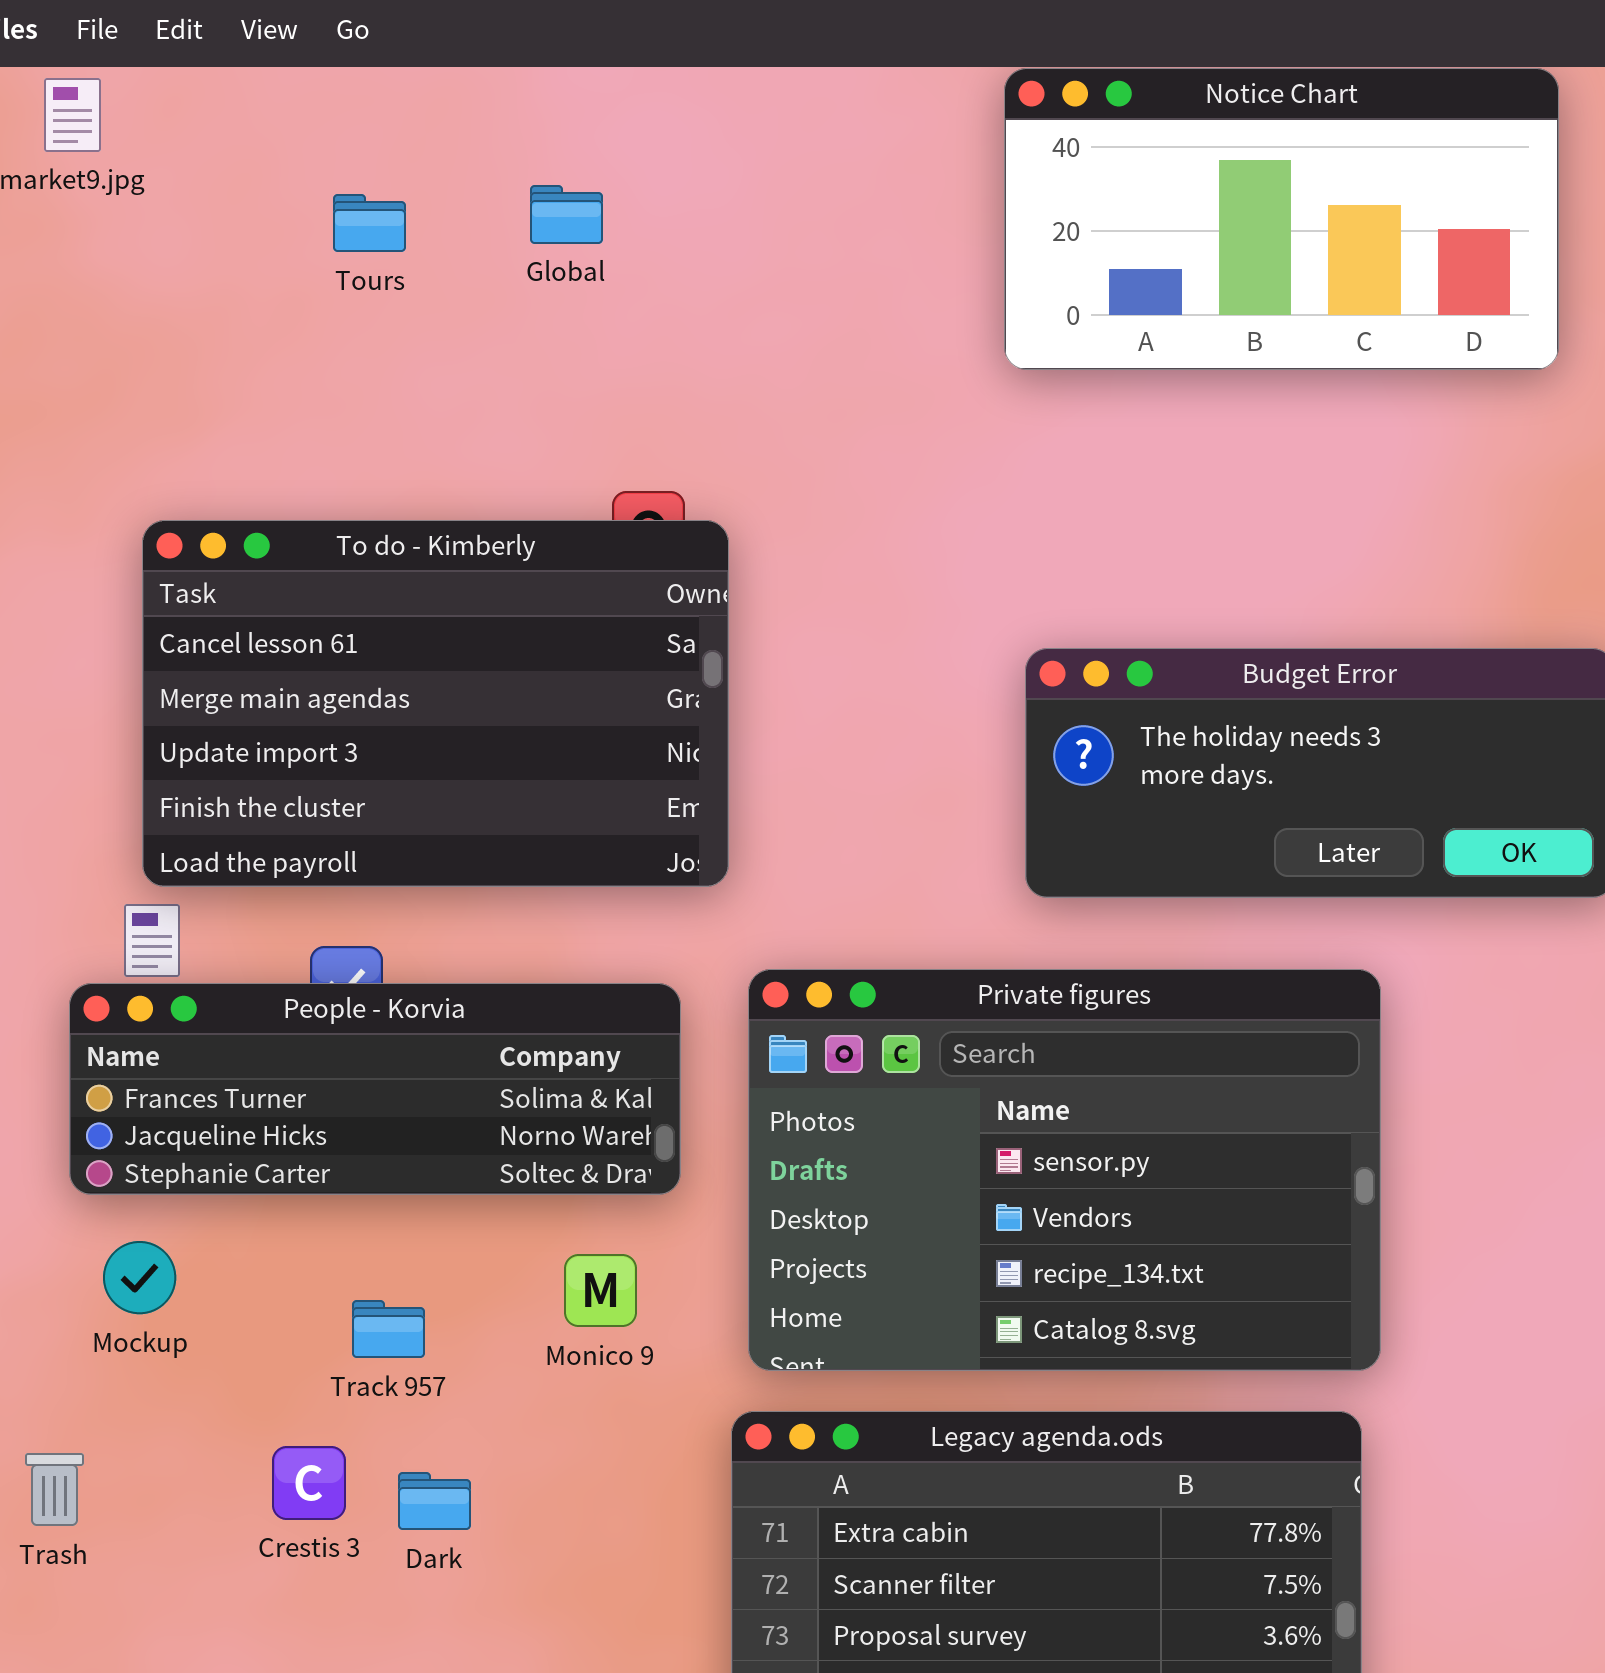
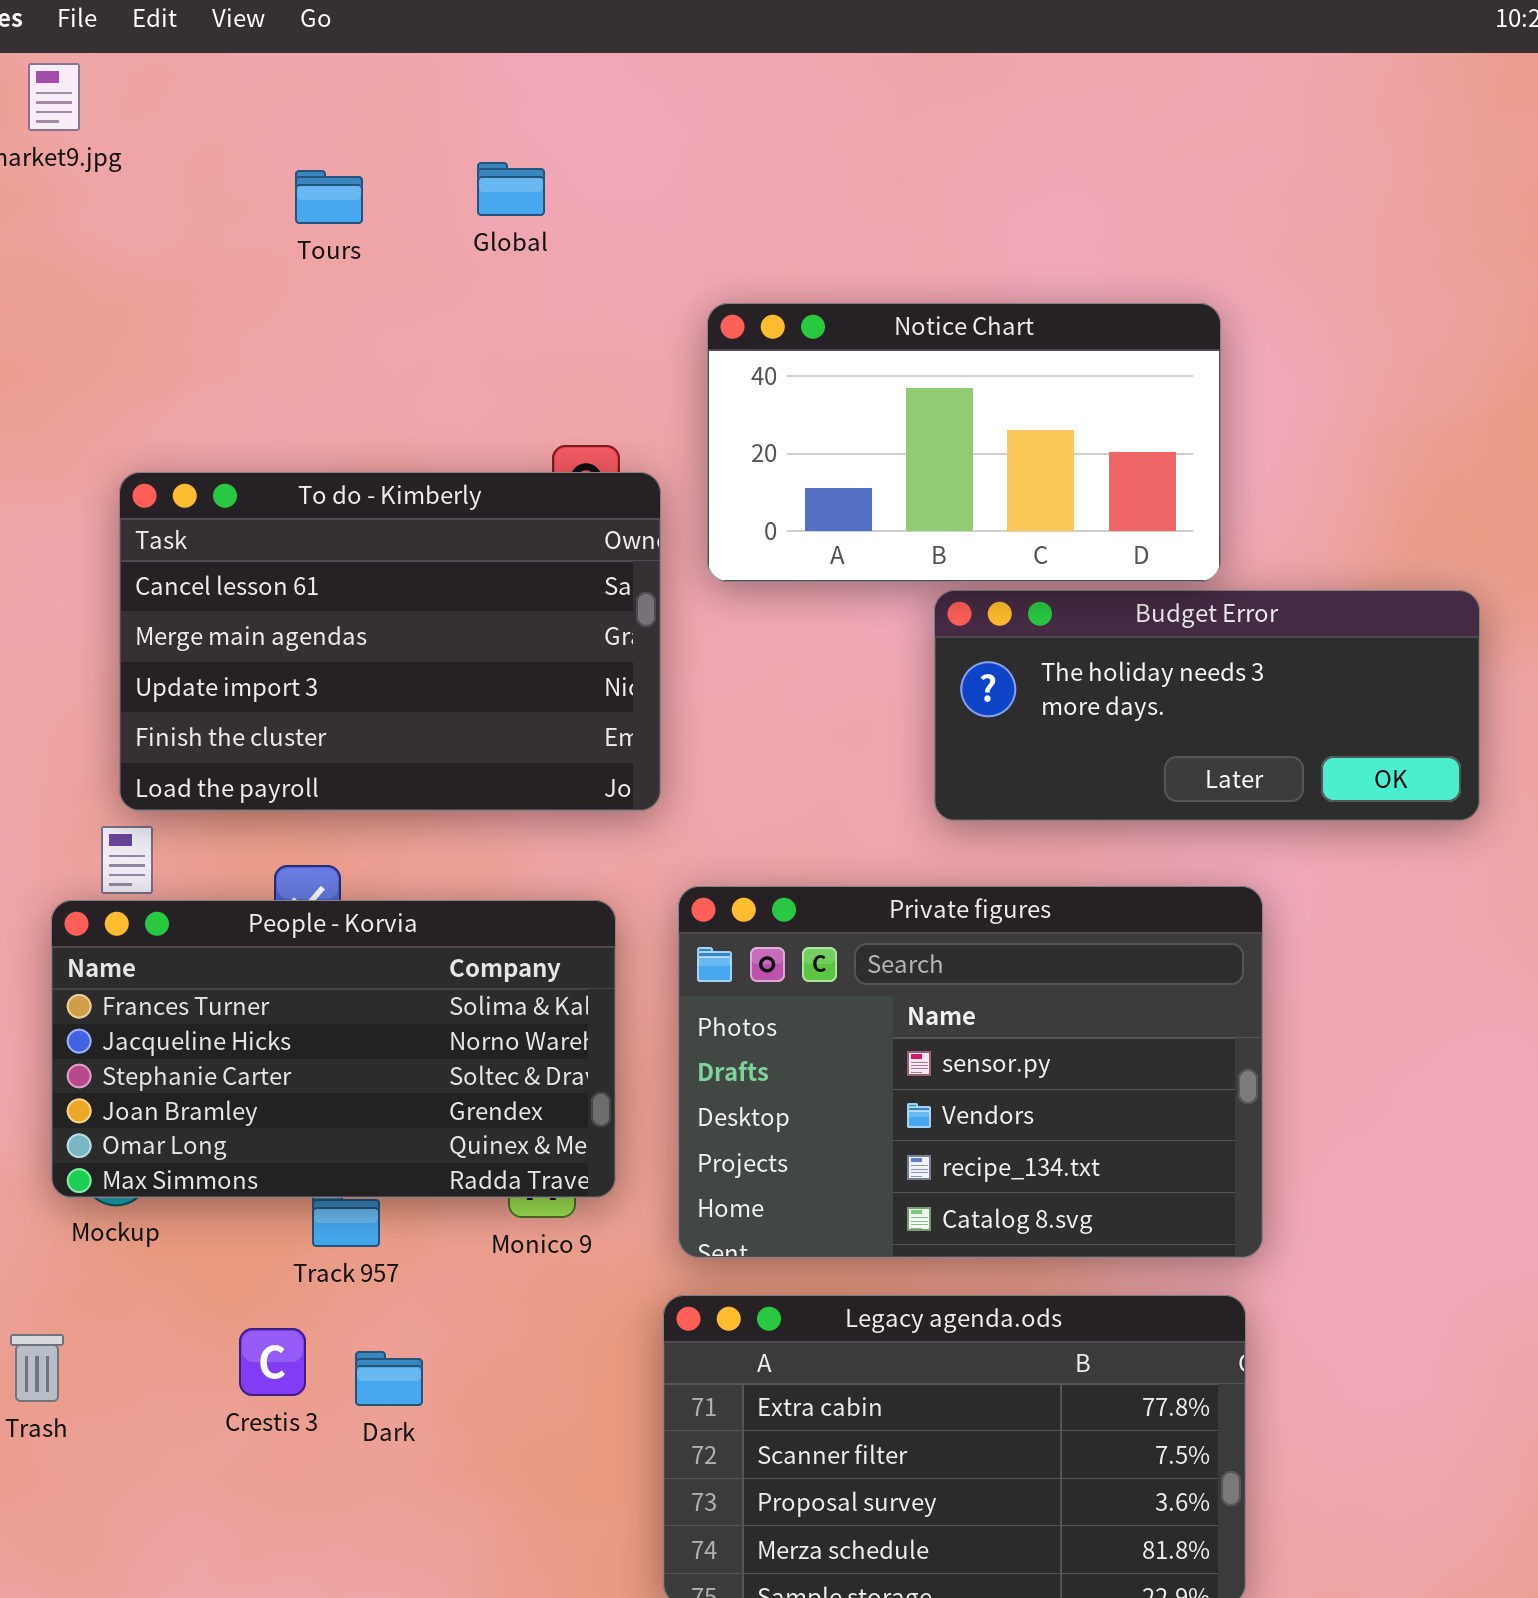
Notice Chart: [1004,68,1559,370] -> [707,303,1221,582], moved
People - Korvia: [69,983,681,1195] -> [51,900,616,1198], resized

